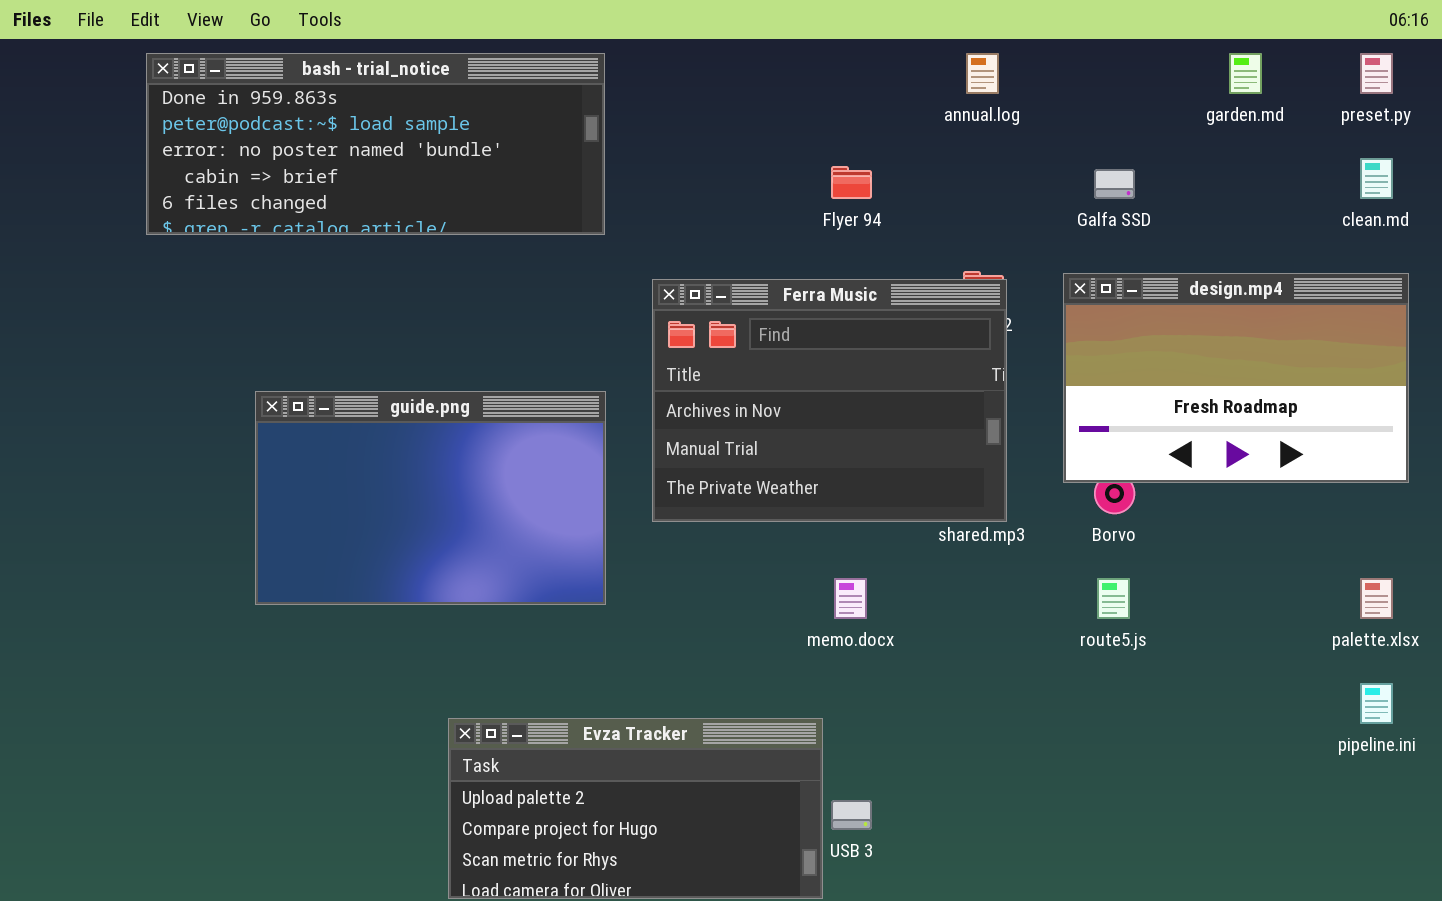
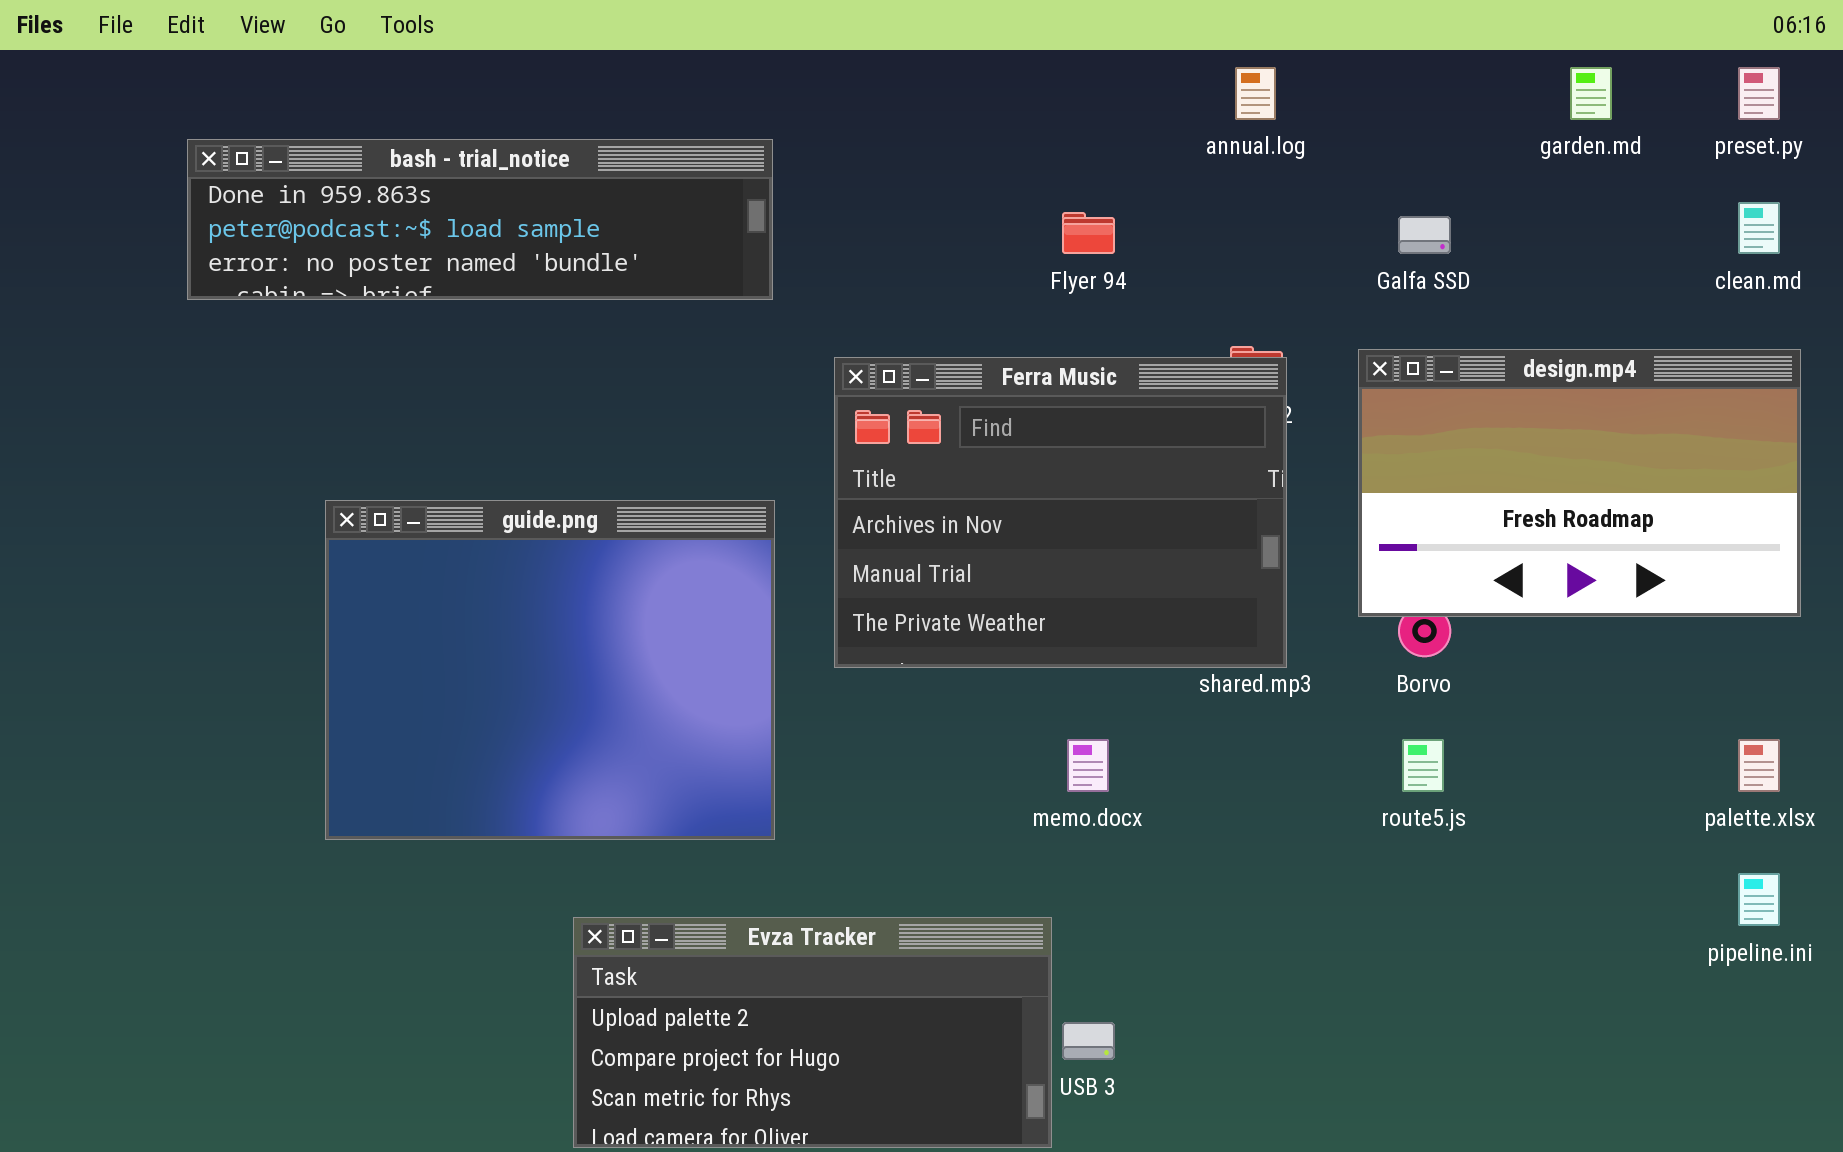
bash - trial_notice: [146,53,605,235] -> [187,139,773,300], resized
guide.png: [255,391,606,605] -> [325,500,775,840], resized

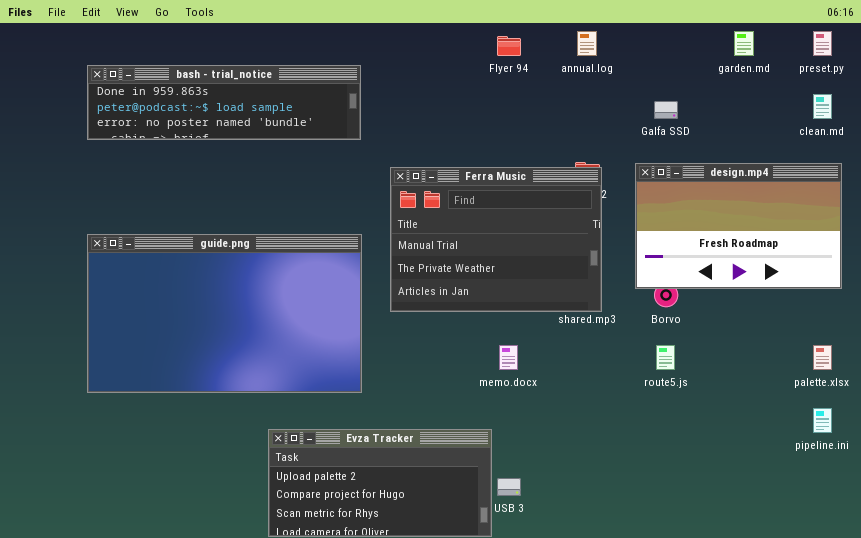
Flyer 94: [1062,212,1115,254] -> [497,36,521,56], moved
Ferra Music: [834,357,1287,668] -> [390,167,602,312], scrolled down 1 row
guide.png: [325,500,775,840] -> [87,234,362,393], resized

